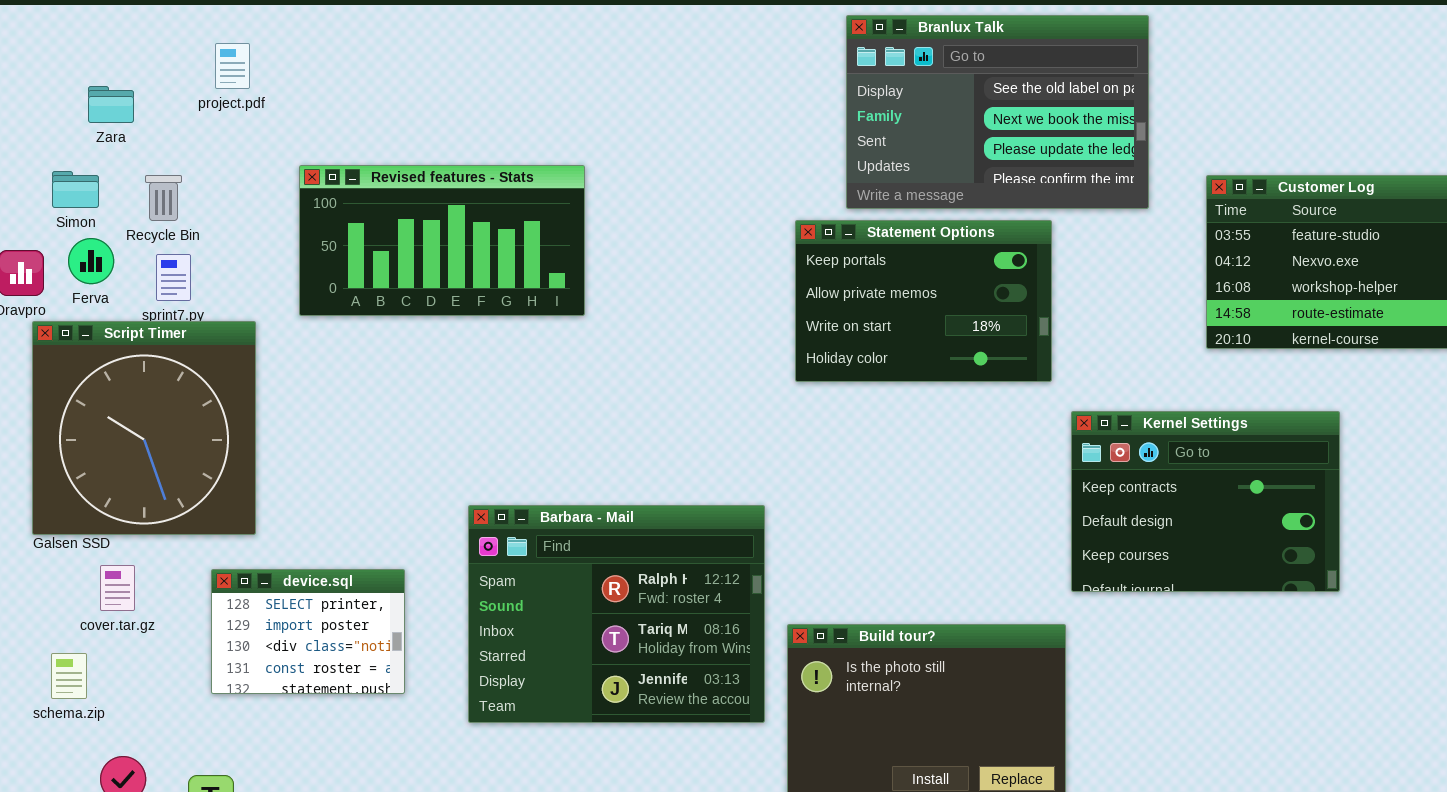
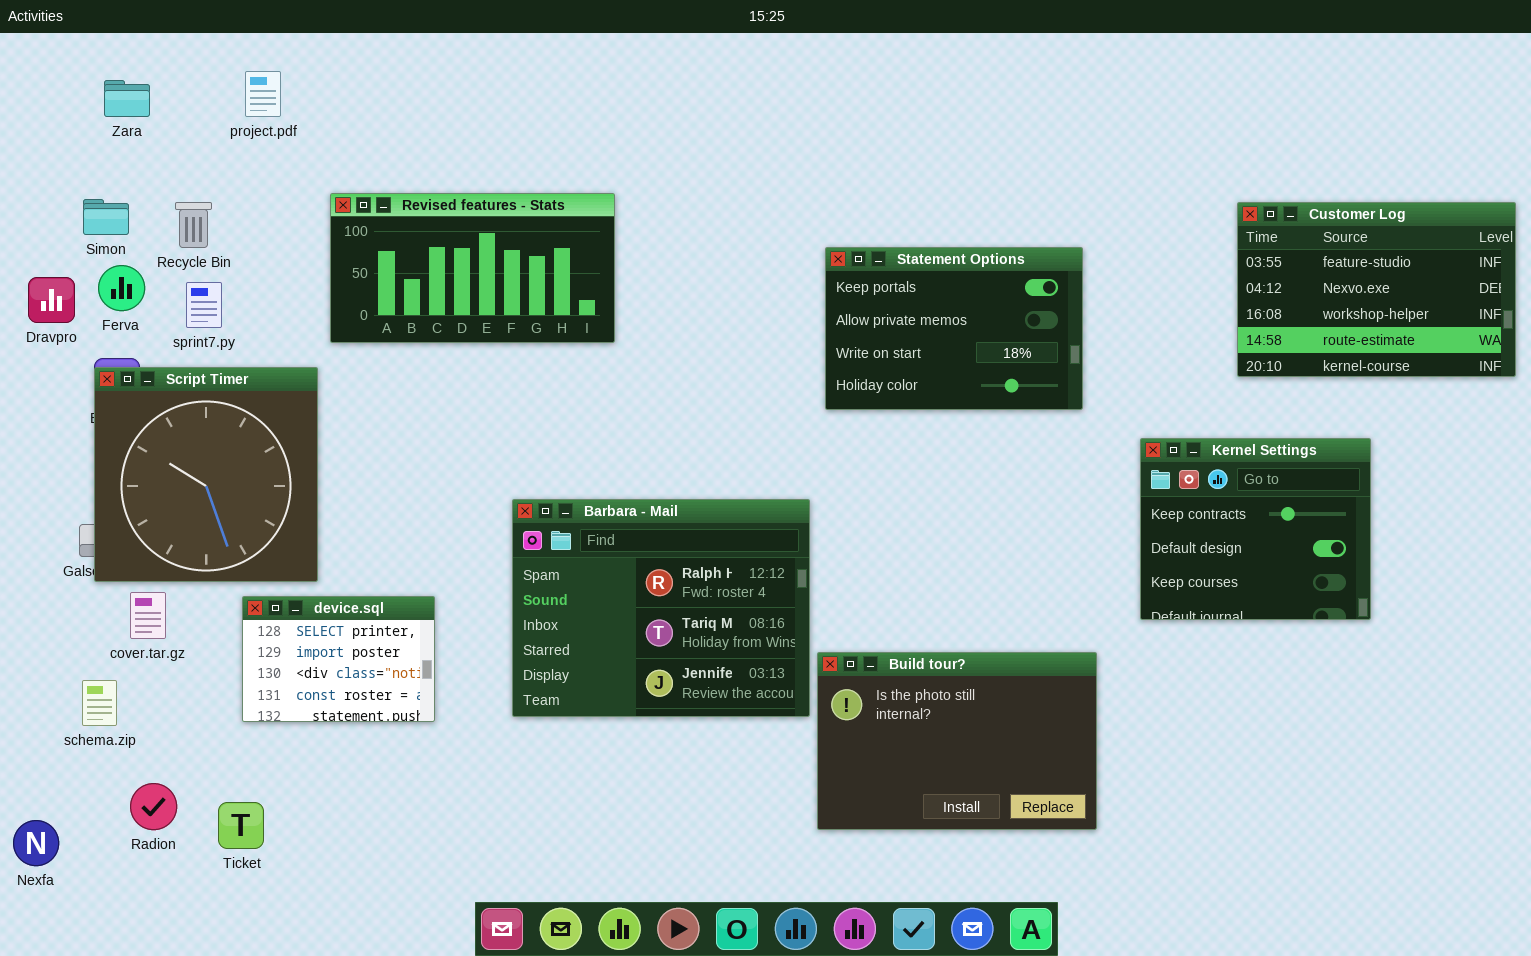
Branlux Talk: [846,15,1149,209] -> none, closed
Zara: [88,86,134,123] -> [104,80,150,117], moved
Script Timer: [32,321,256,535] -> [94,367,318,582], moved
Kernel Settings: [1071,411,1340,592] -> [1140,438,1371,620], resized
Barbara - Mail: [468,505,765,723] -> [512,499,810,717], moved

